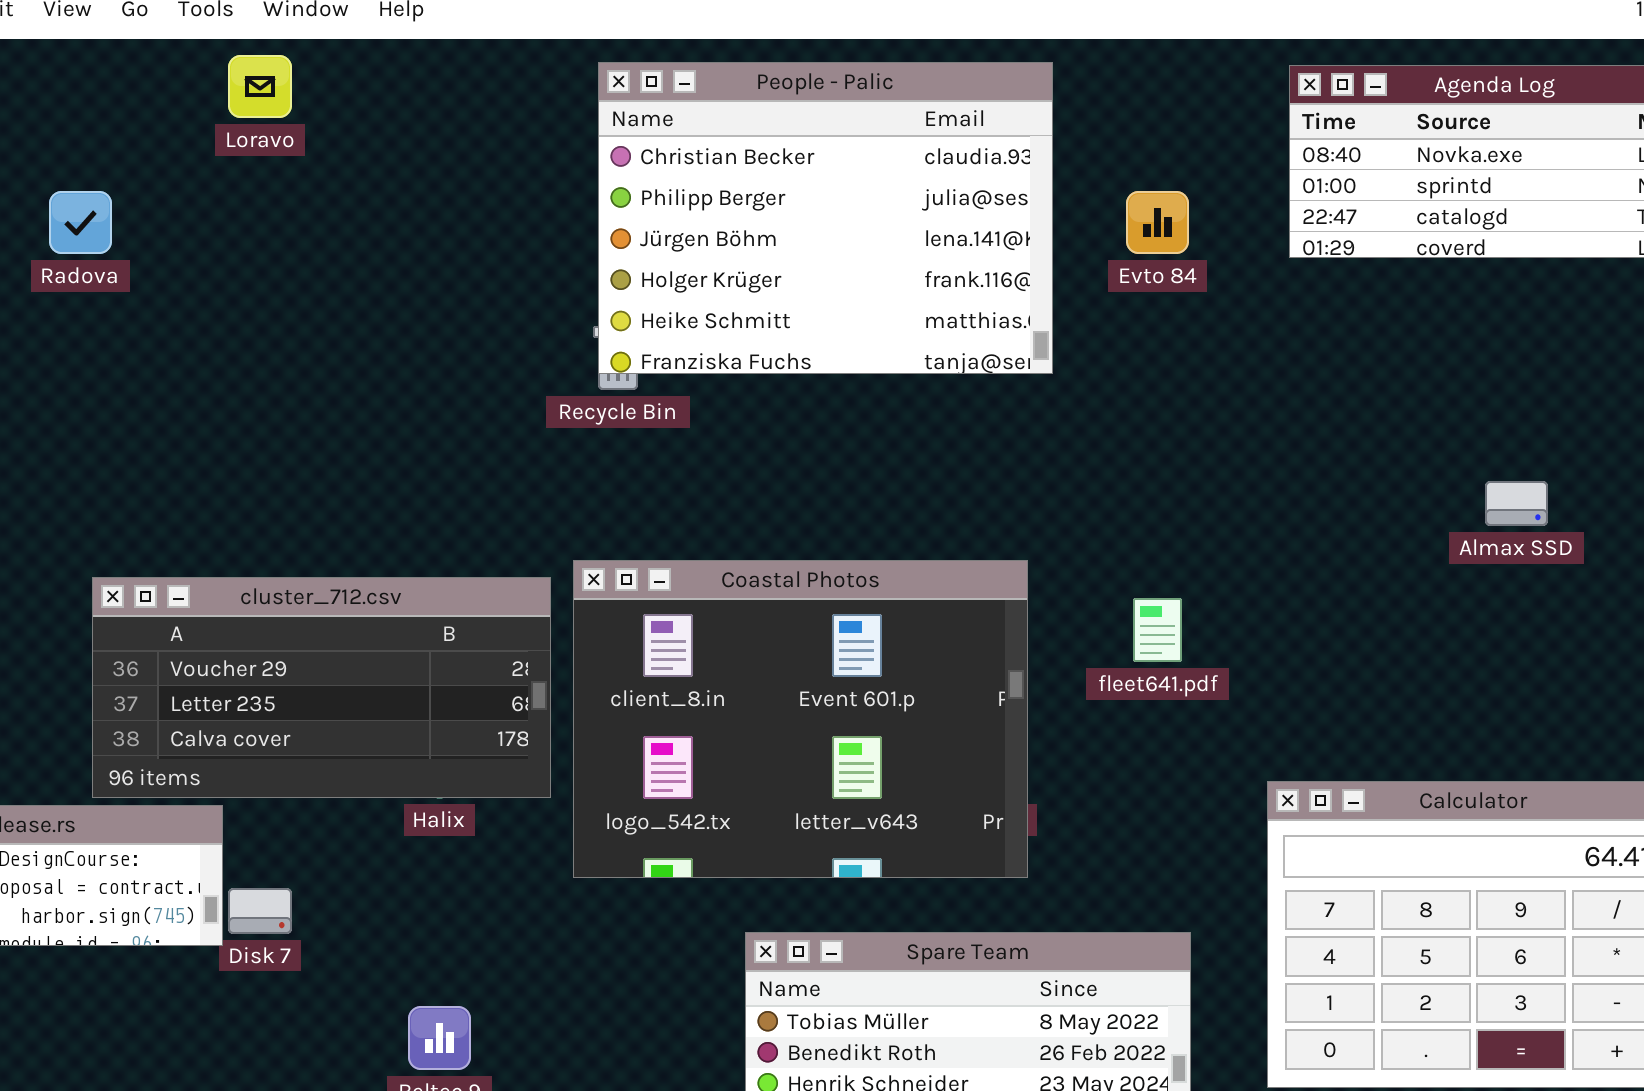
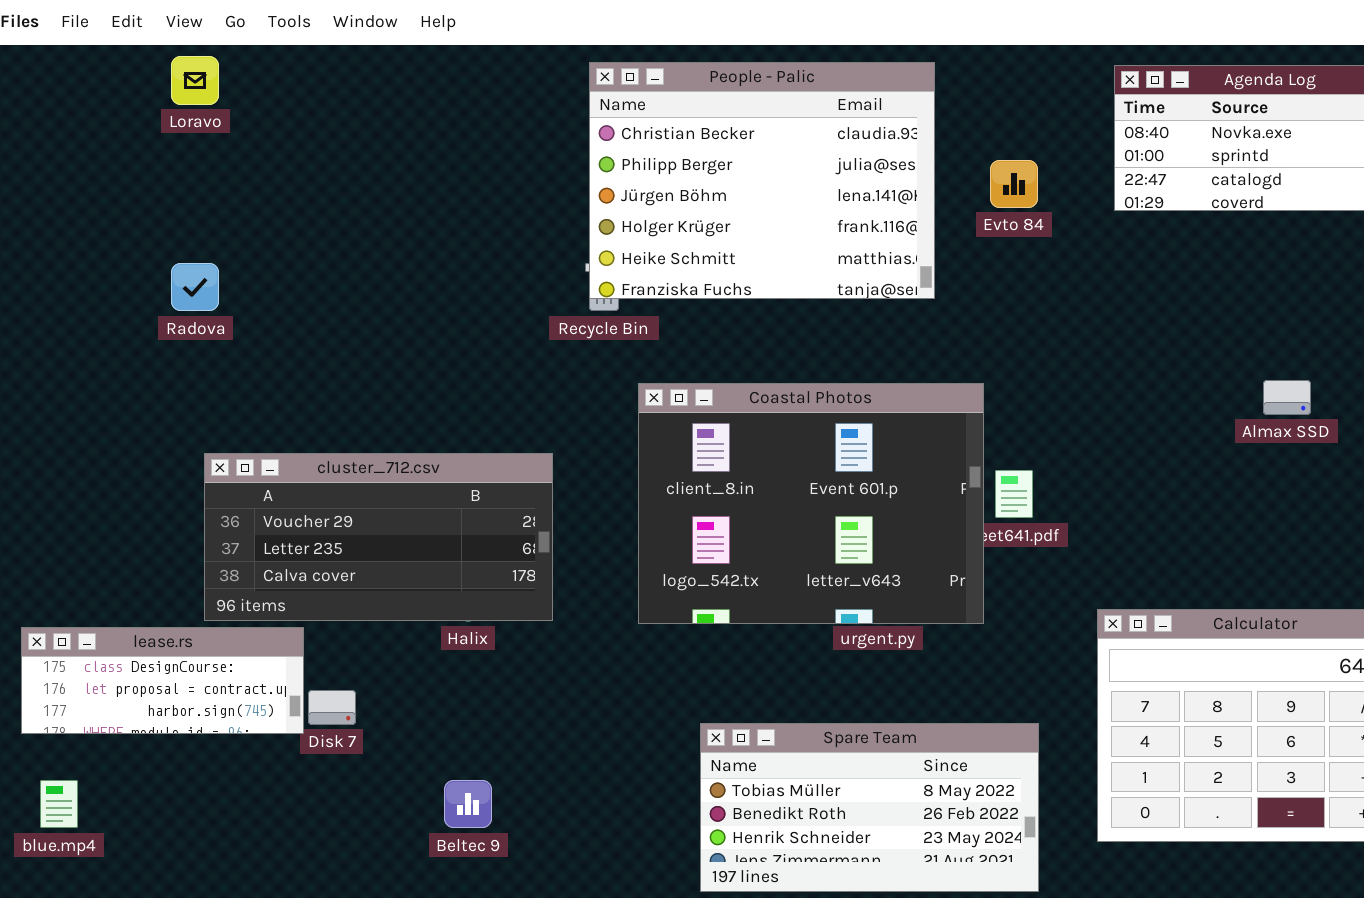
Loravo: [228,55,292,118] -> [171,56,219,105], moved
Radova: [49,191,112,254] -> [171,263,219,311], moved
Coastal Photos: [573,560,1028,878] -> [638,383,984,624], moved

